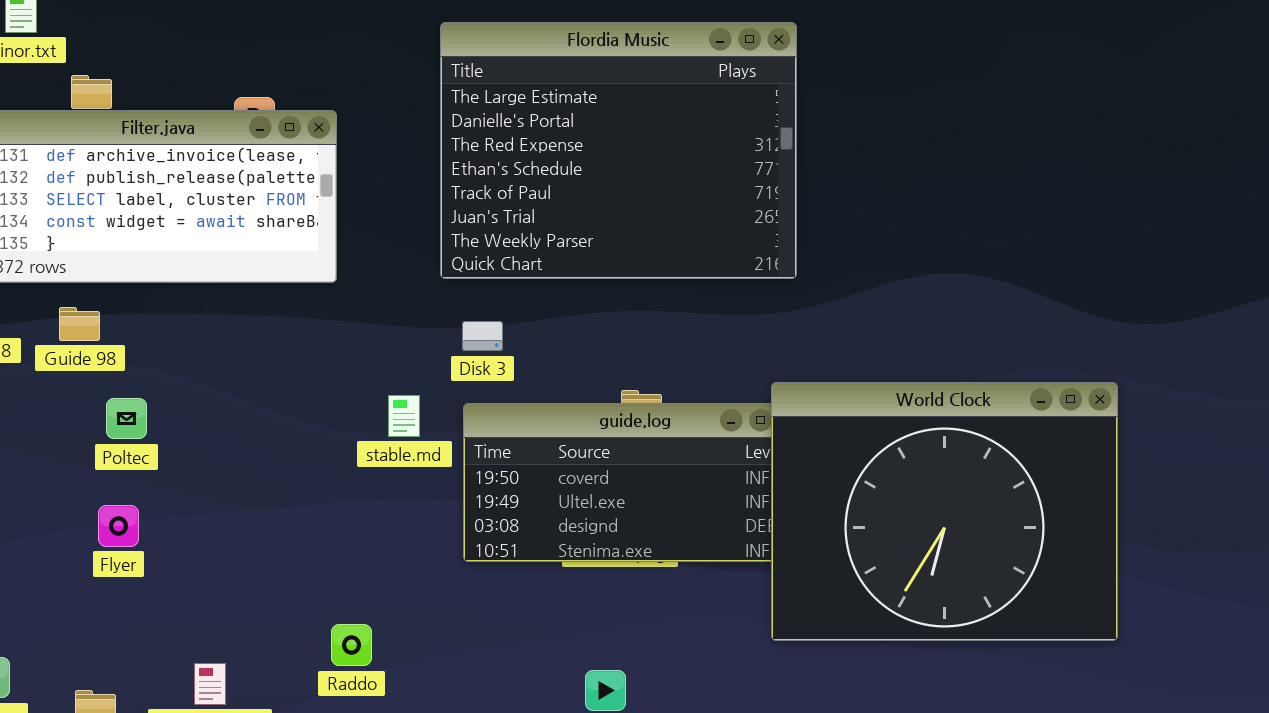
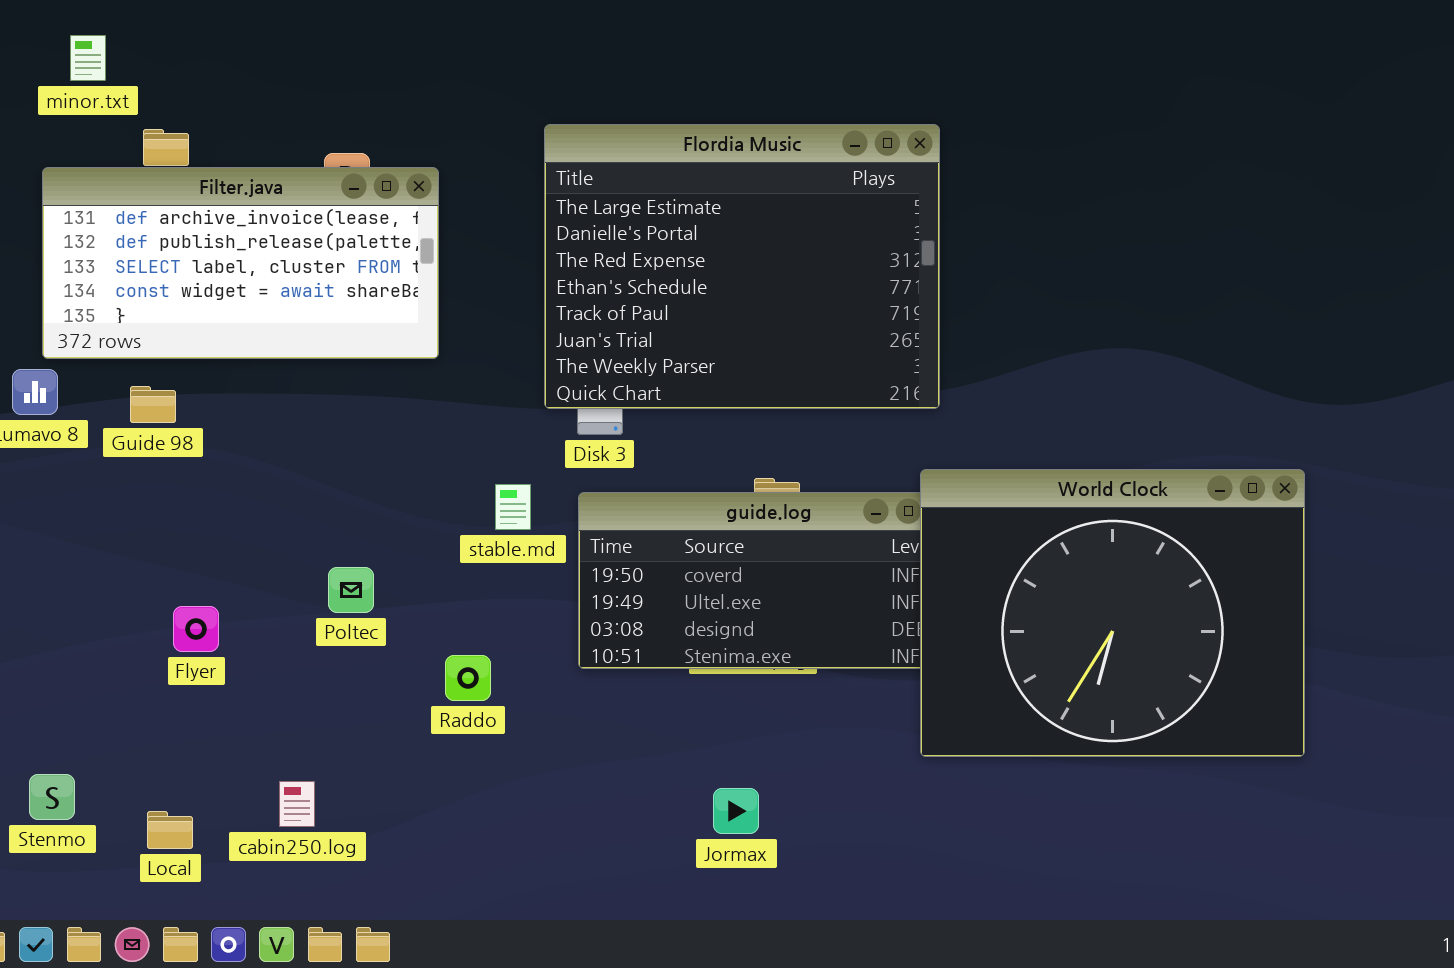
Flordia Music: [440,22,797,279] -> [544,124,940,409], moved
Poltec: [106,398,147,439] -> [328,567,374,613], moved
Raddo: [331,624,372,666] -> [445,655,491,701], moved

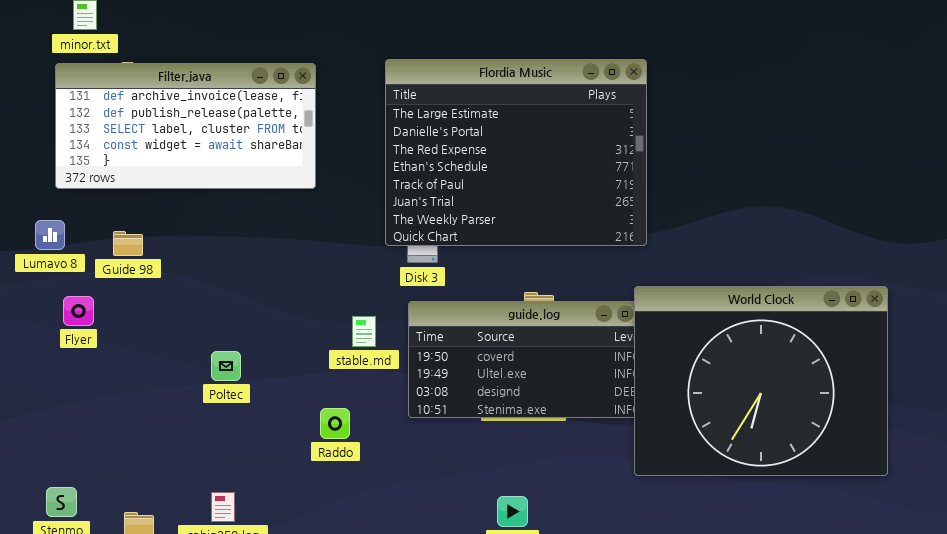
Filter.java: [42,167,439,359] -> [55,63,316,189], moved
stable.md: [495,484,531,530] -> [352,316,376,347], moved
Poltec: [328,567,374,613] -> [211,351,241,381], moved
Flyer: [173,606,219,652] -> [63,296,94,326], moved

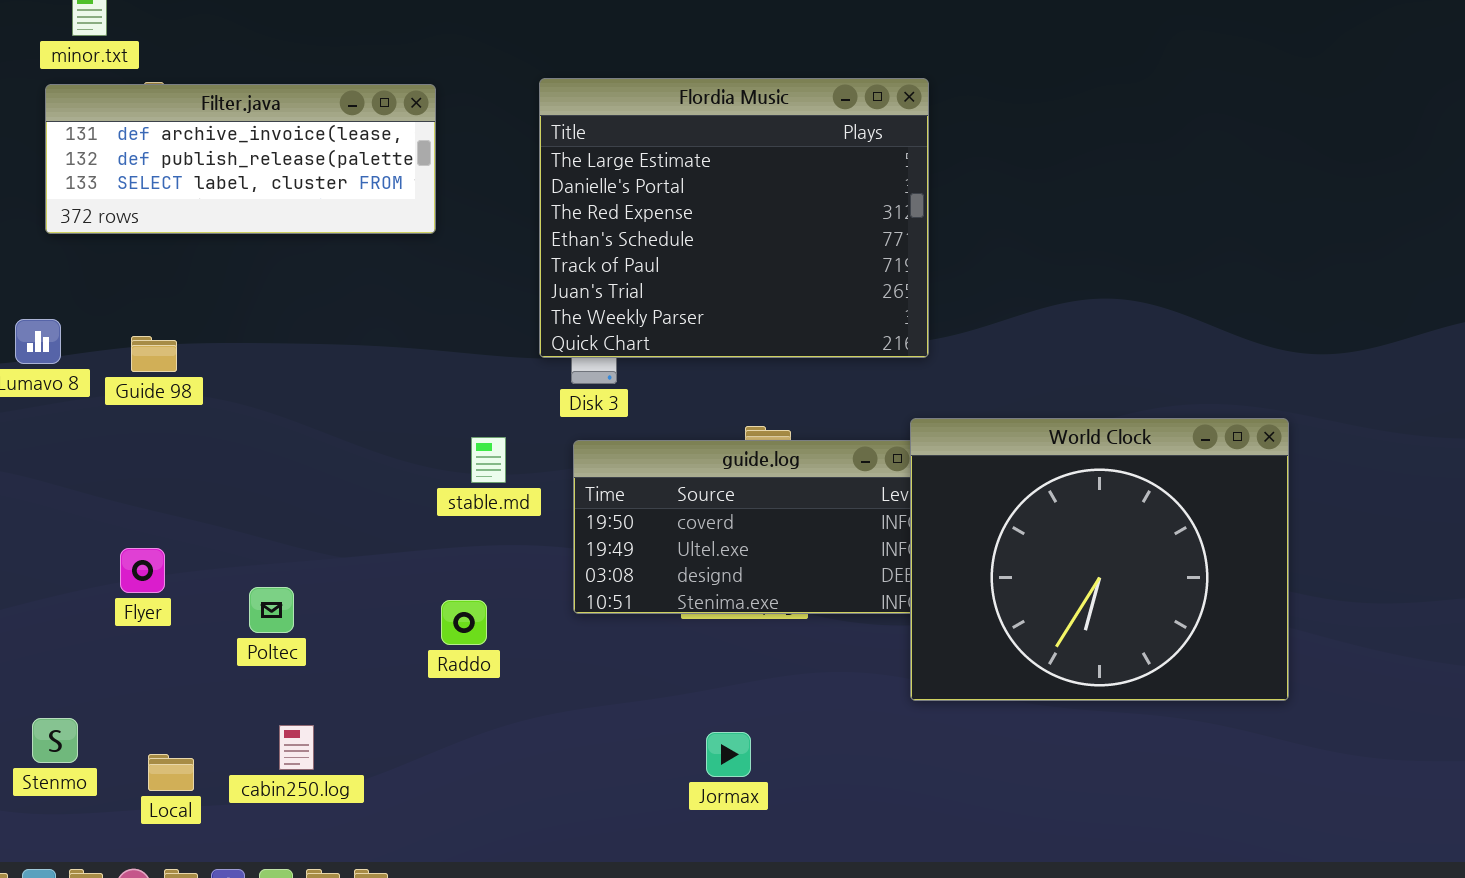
Filter.java: [55,63,316,189] -> [45,84,436,234], resized
Flyer: [63,296,94,326] -> [120,548,165,593], moved
stable.md: [352,316,376,347] -> [471,437,506,483], moved
Poltec: [211,351,241,381] -> [249,587,294,633], moved

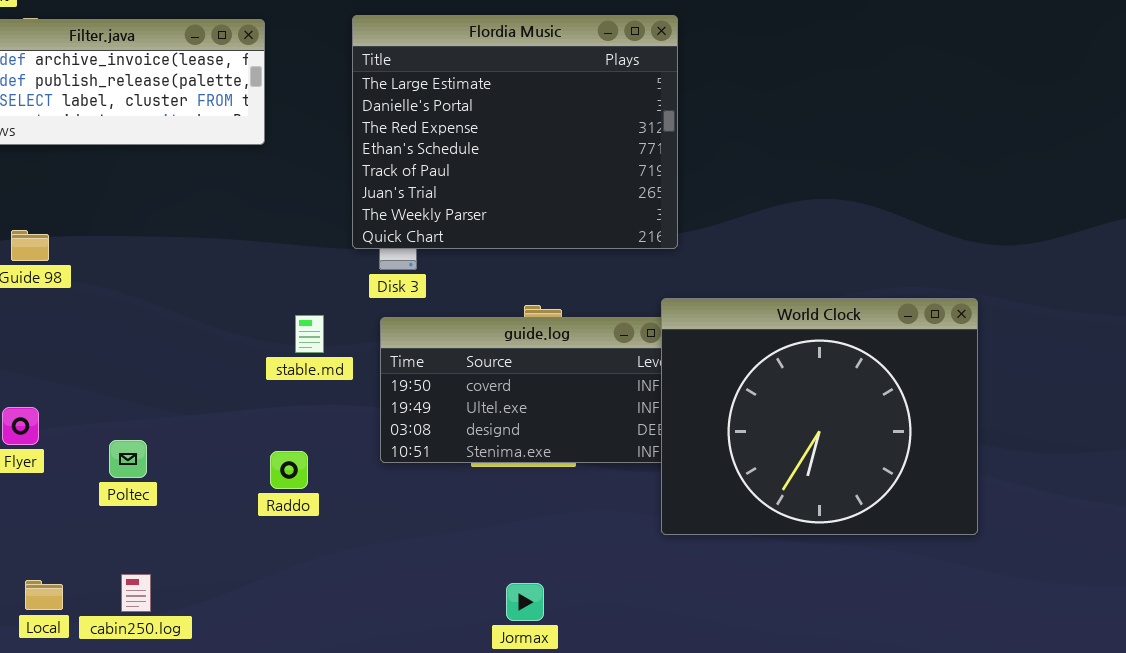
cabin250.log: [279,725,314,770] -> [121,574,151,612], moved
Jormax: [706,732,751,777] -> [506,583,544,621], moved

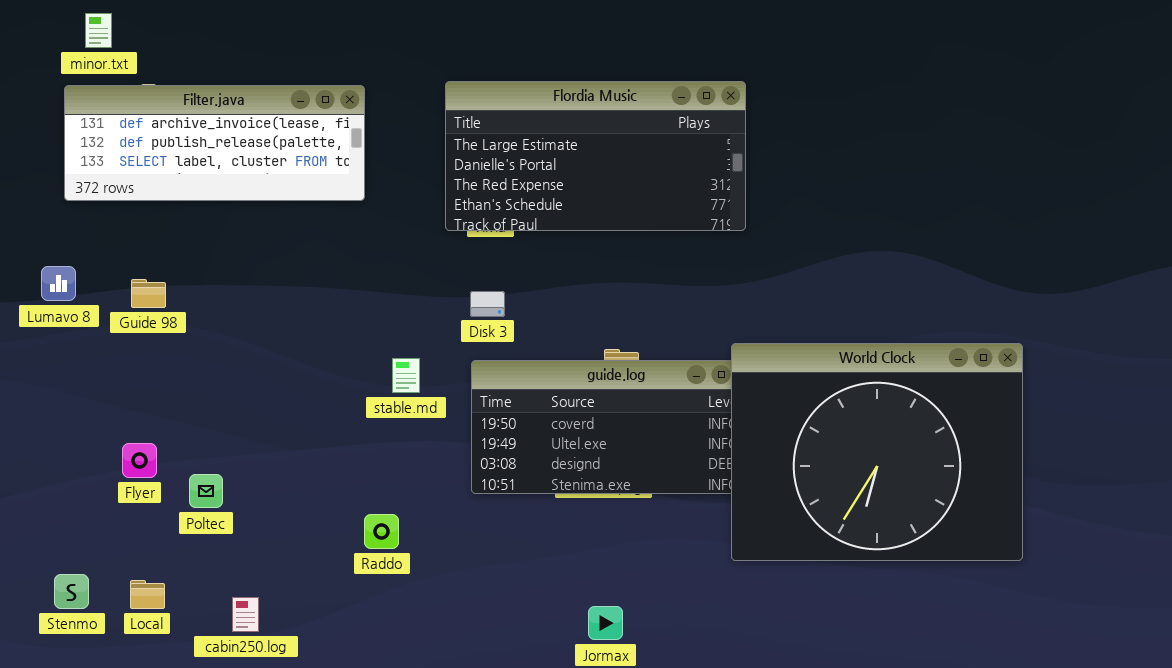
Flordia Music: [352,15,678,249] -> [445,81,746,231], resized
Poltec: [109,440,147,478] -> [189,474,223,508], moved
Raddo: [270,451,308,489] -> [364,514,399,549], moved
Local: [25,580,63,610] -> [130,580,165,609], moved

